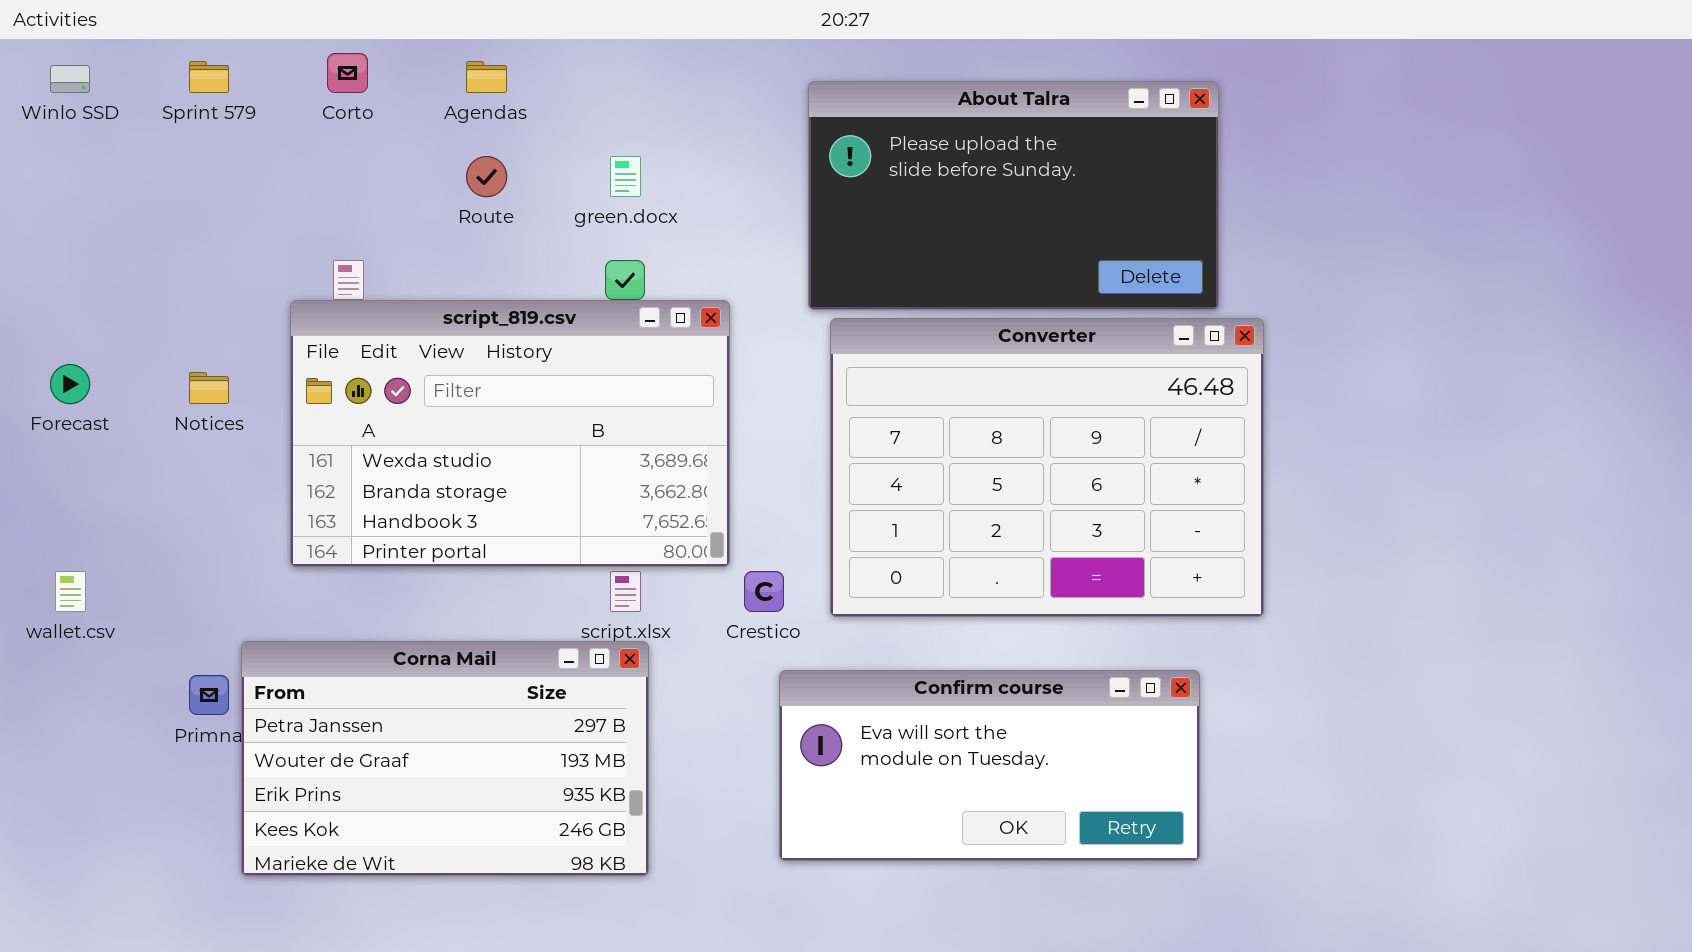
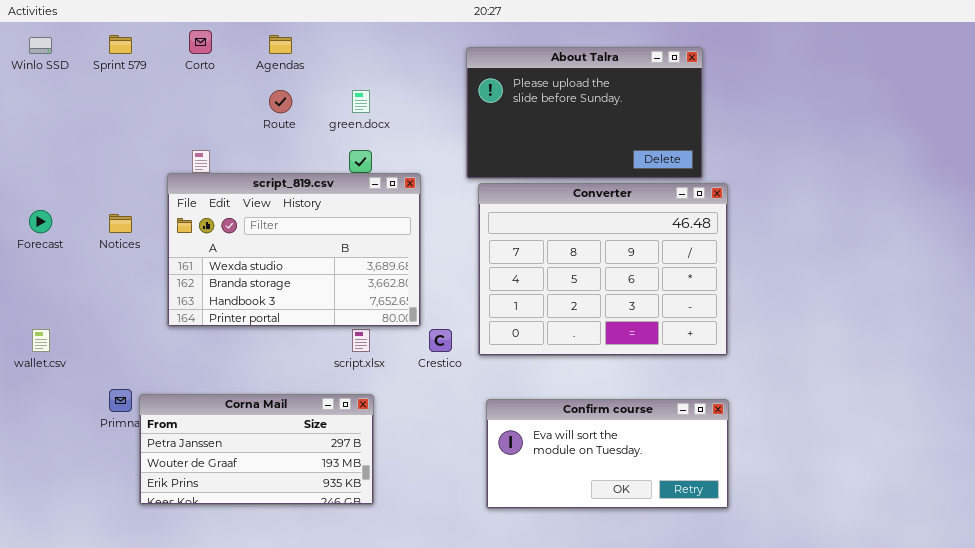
Corna Mail: [241,641,649,876] -> [139,394,374,505], resized
Confirm course: [779,670,1200,861] -> [486,399,729,509], moved

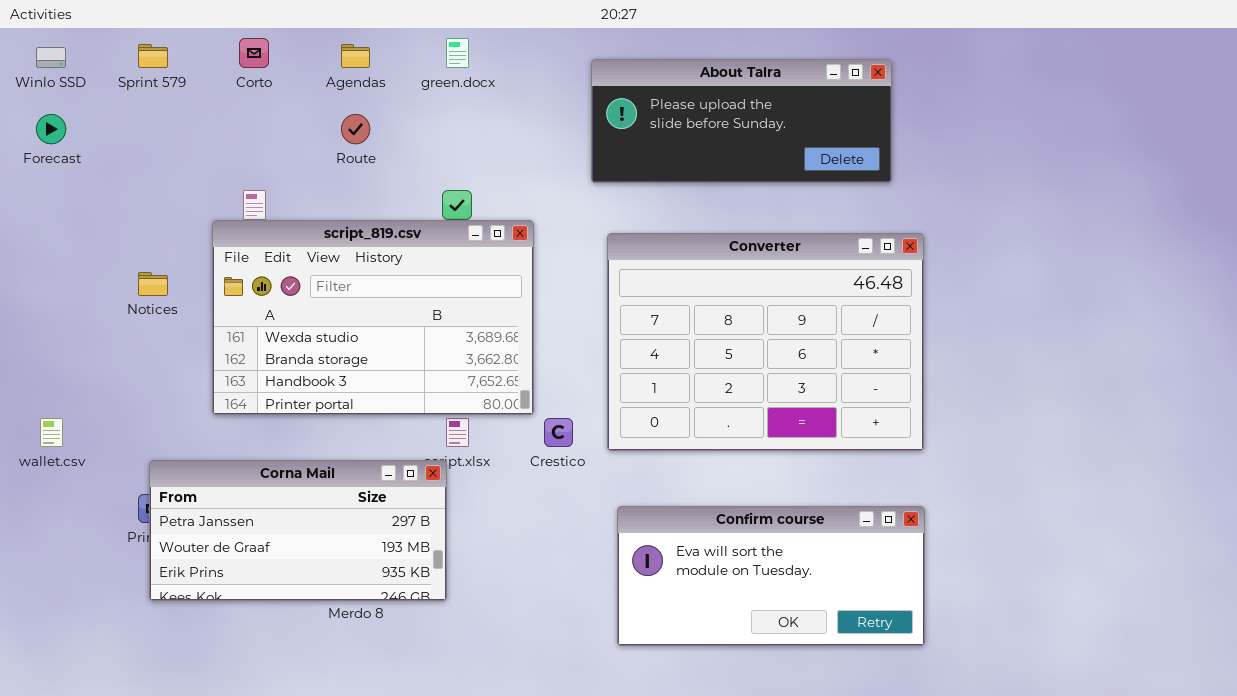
About Talra: [466,47,703,179] -> [591,59,892,183], resized
green.docx: [352,90,370,113] -> [446,38,469,68], moved
Forecast: [29,210,52,233] -> [36,114,66,144], moved
Corna Mail: [139,394,374,505] -> [149,460,447,601], moved

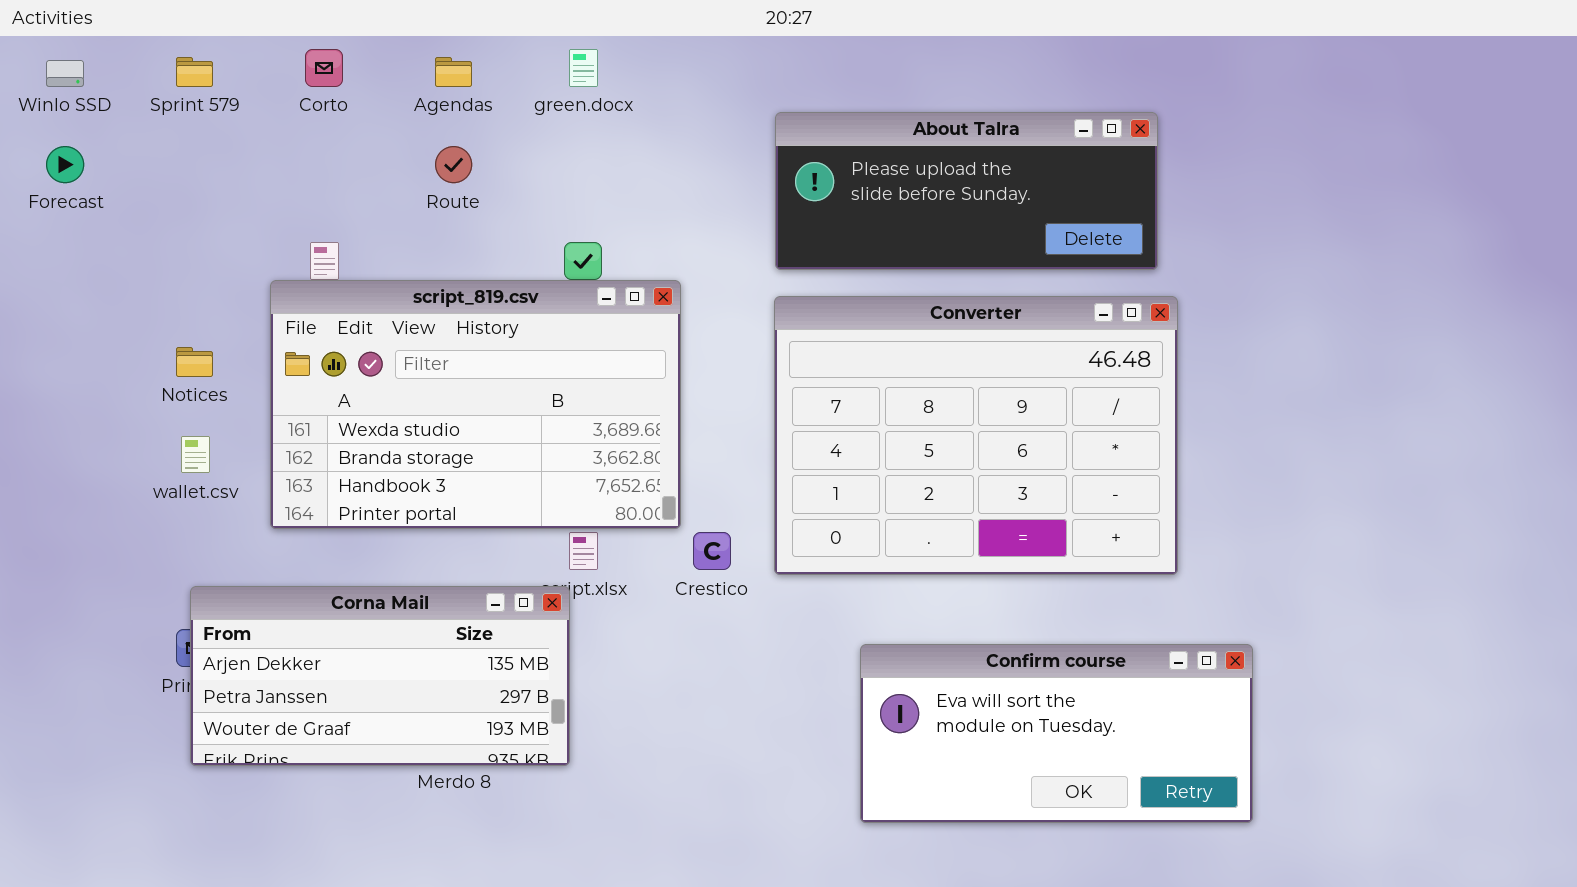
About Talra: [591,59,892,183] -> [775,112,1158,270], moved
wallet.csv: [40,418,63,447] -> [181,436,210,473], moved
Corna Mail: [149,460,447,601] -> [190,586,570,766], scrolled up 1 row
Confirm course: [617,506,925,646] -> [860,644,1253,823], moved

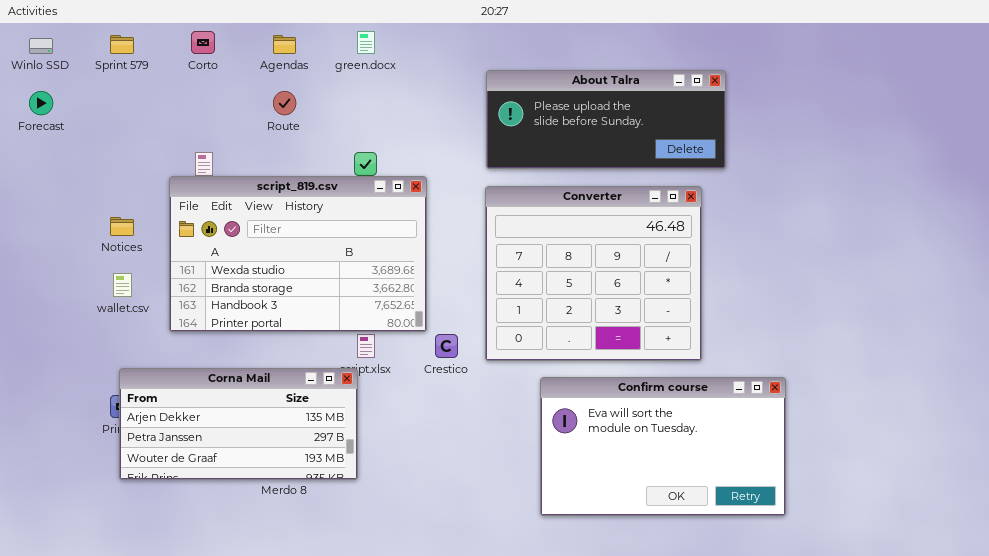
Converter: [774,296,1178,575] -> [485,186,702,361], resized
Confirm course: [860,644,1253,823] -> [540,377,786,516], resized

